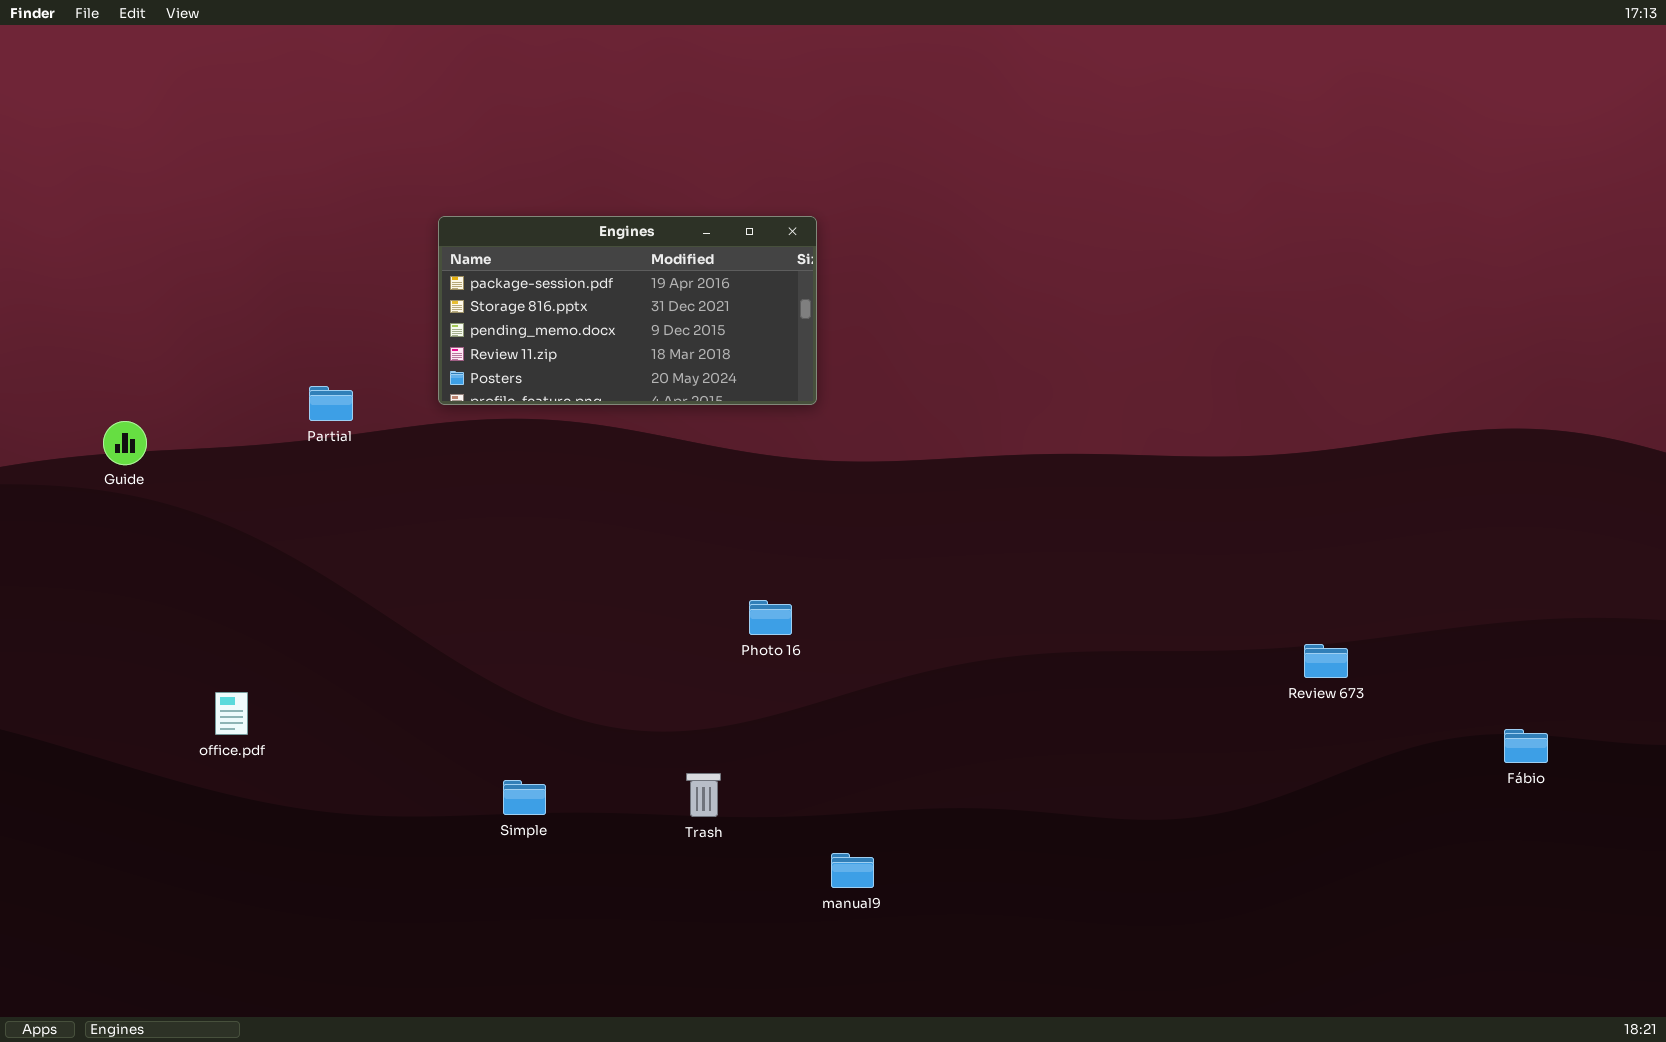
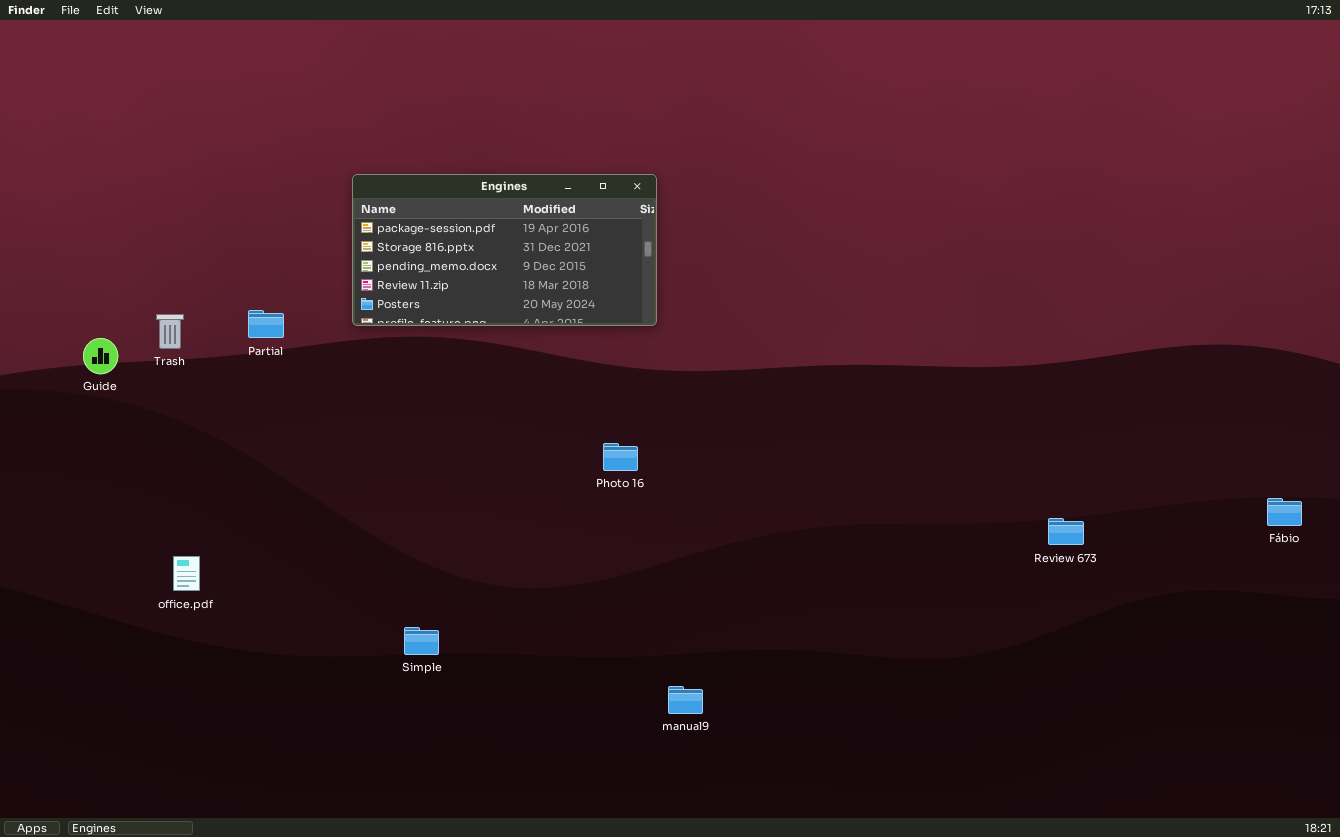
Photo 16: [749,600,792,635] -> [603,443,638,471], moved
Fábio: [1504,729,1548,763] -> [1267,498,1302,526], moved
Trash: [686,773,721,817] -> [156,314,184,349], moved

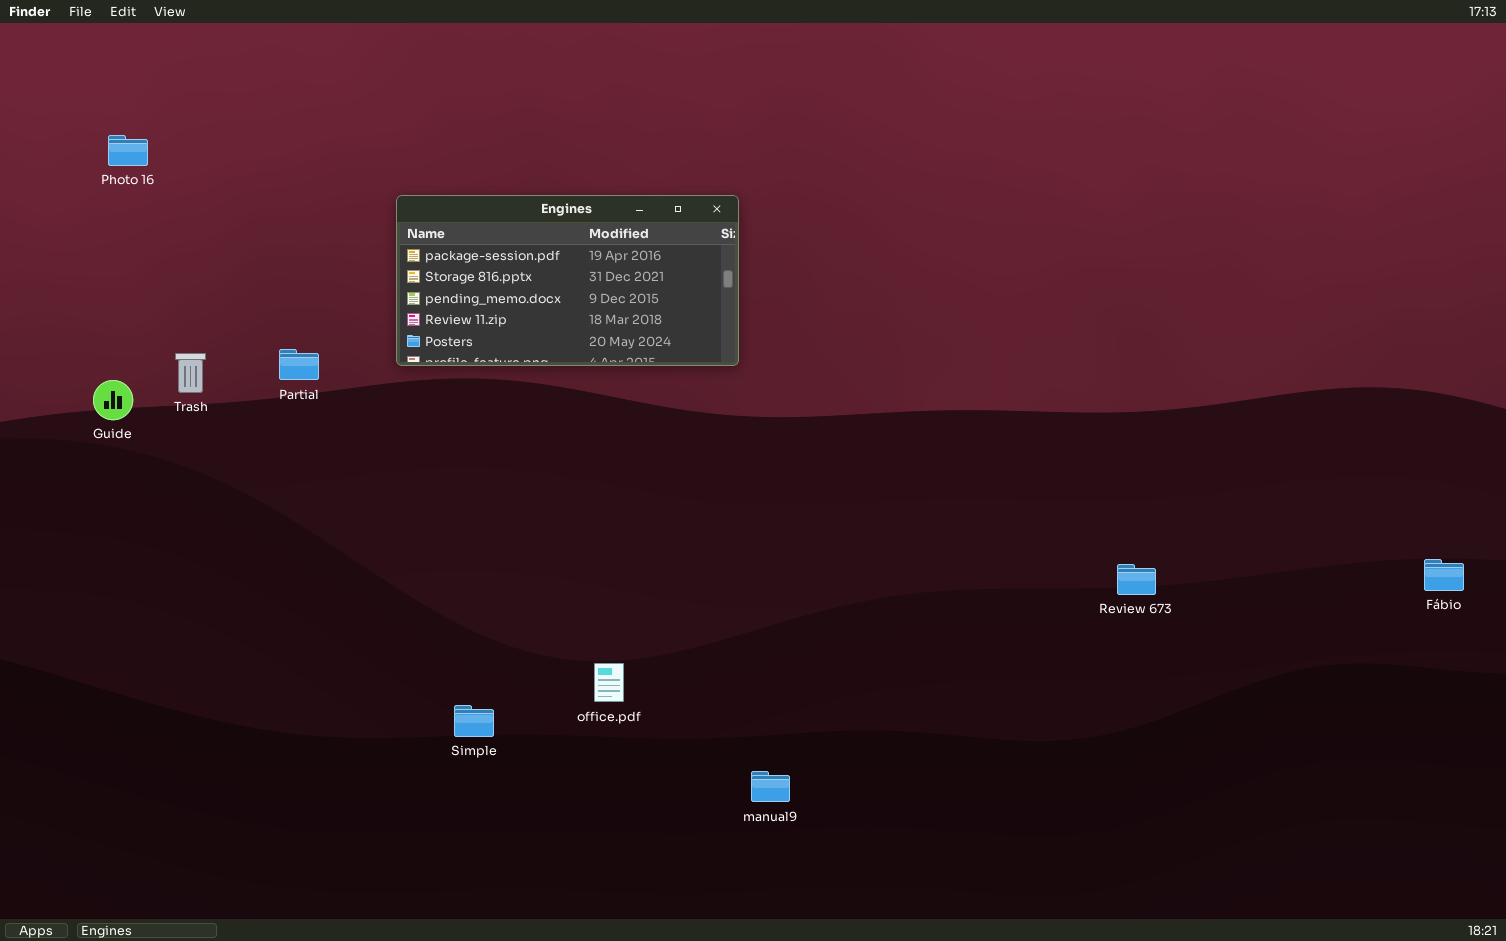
Photo 16: [603,443,638,471] -> [108,135,148,166], moved
Review 673: [1048,518,1084,545] -> [1117,564,1156,595], moved
office.pdf: [173,556,200,591] -> [594,663,624,702], moved

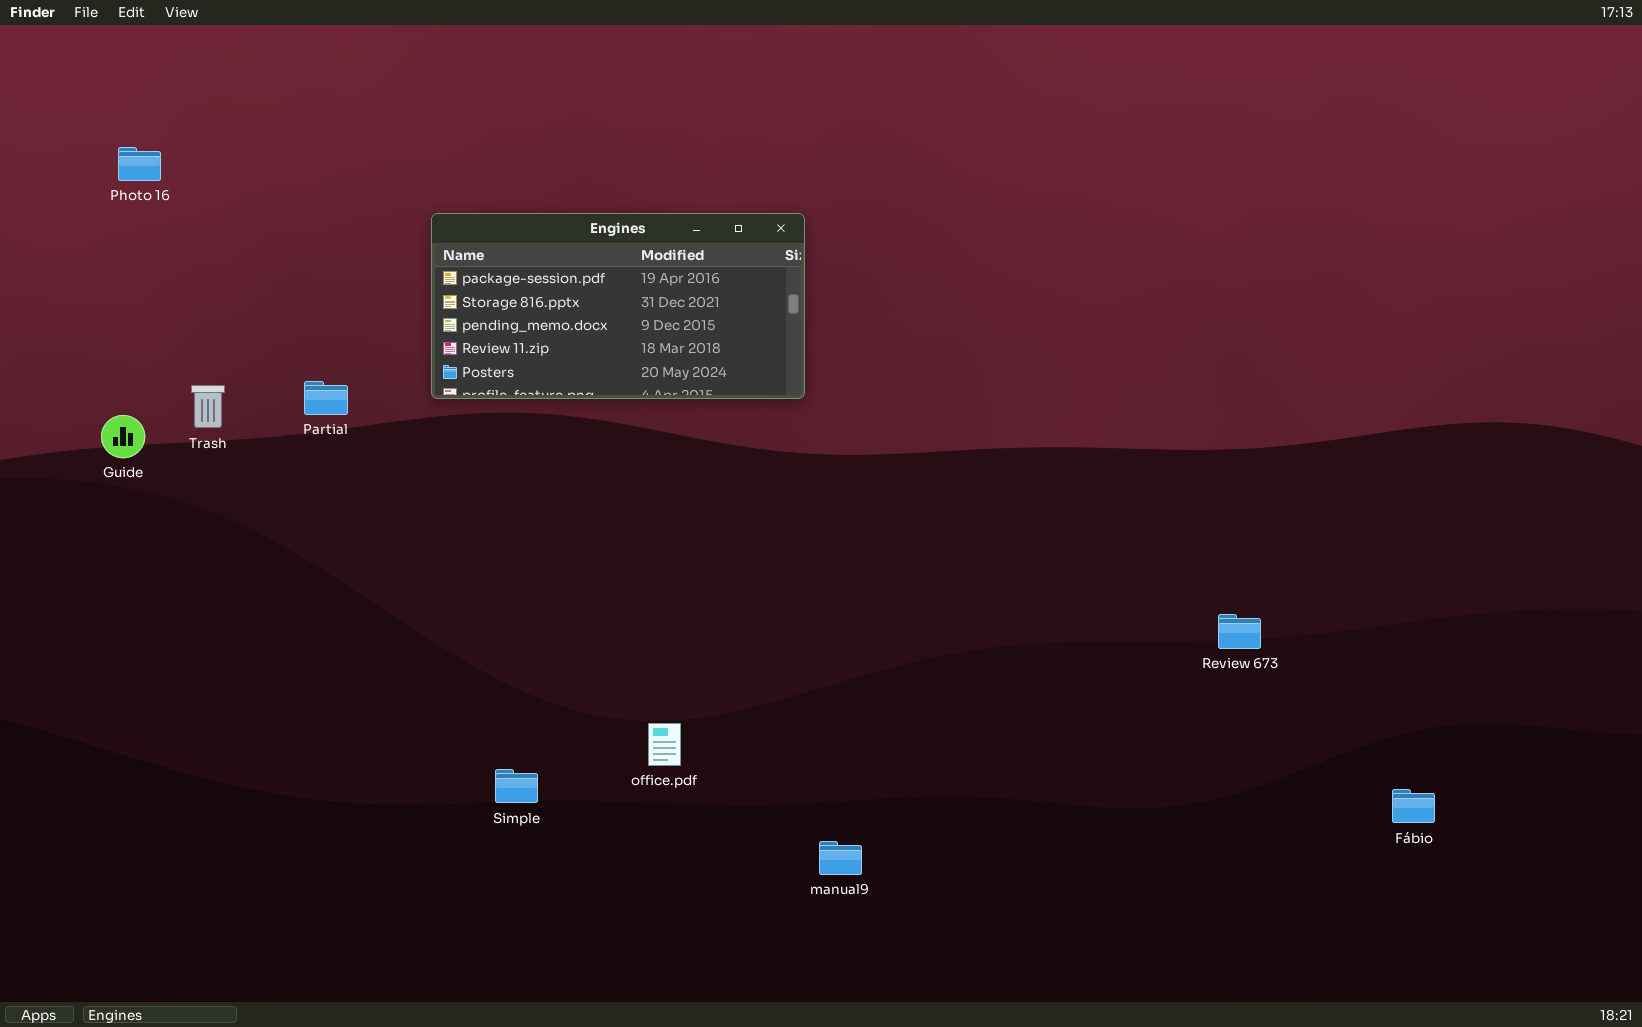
Fábio: [1424,559,1464,591] -> [1392,789,1435,823], moved

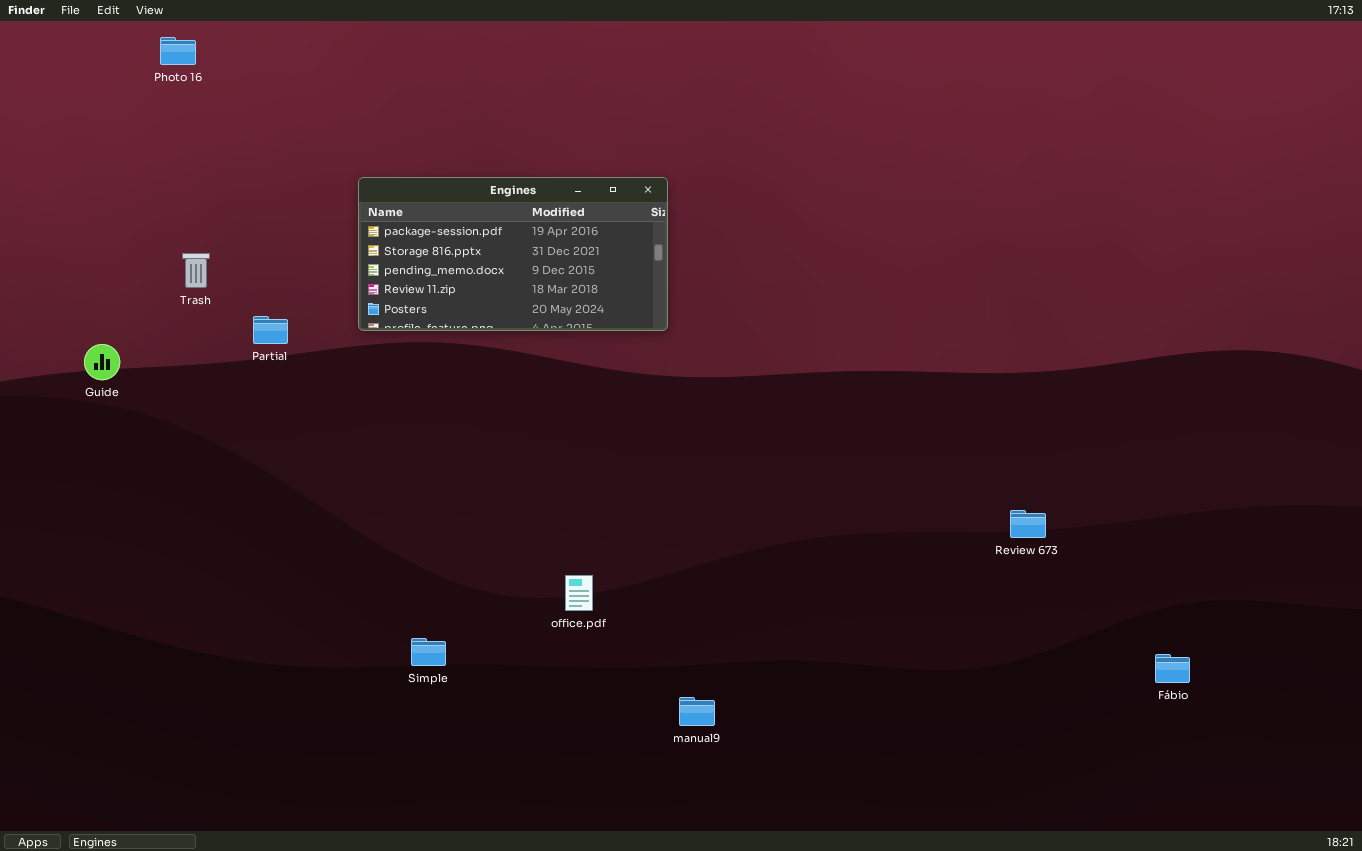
Photo 16: [118,147,161,181] -> [160,37,196,65], moved
Trash: [191,385,225,428] -> [182,253,210,288], moved
office.pdf: [648,723,681,766] -> [565,575,593,611], moved

